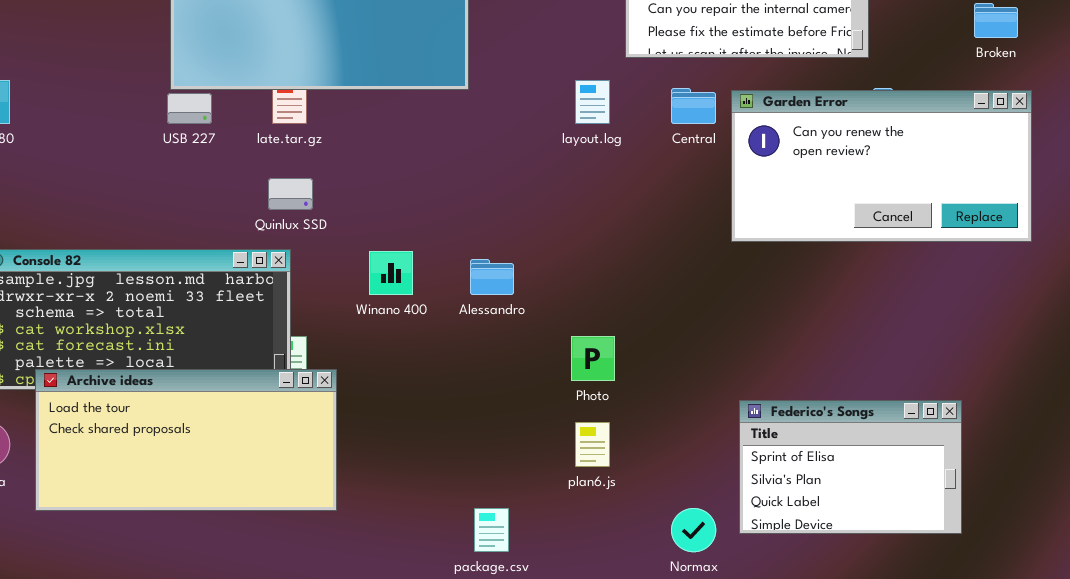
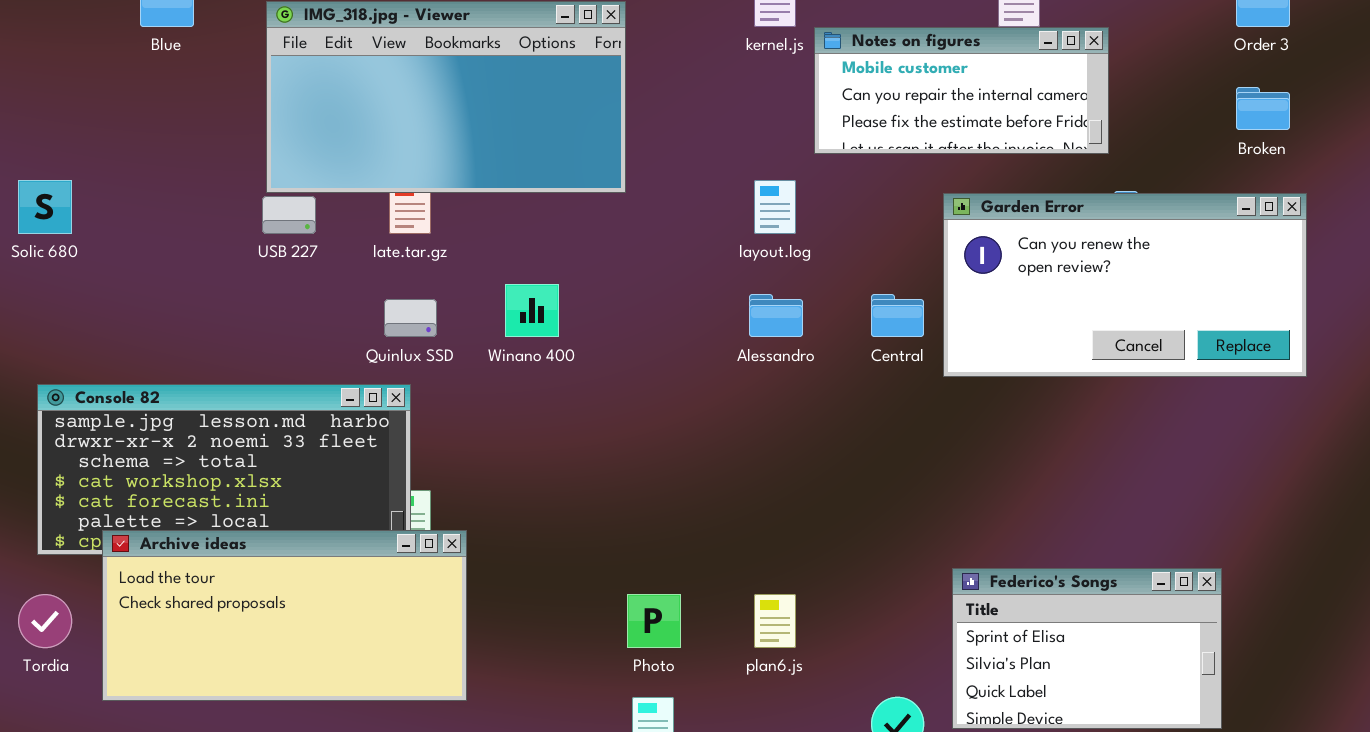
Central: [671,88,716,124] -> [871,294,924,337], moved
Winano 400: [369,251,413,295] -> [505,284,559,337], moved
Alessandro: [470,259,514,295] -> [749,294,803,337], moved
Photo: [571,336,615,381] -> [627,594,681,648], moved

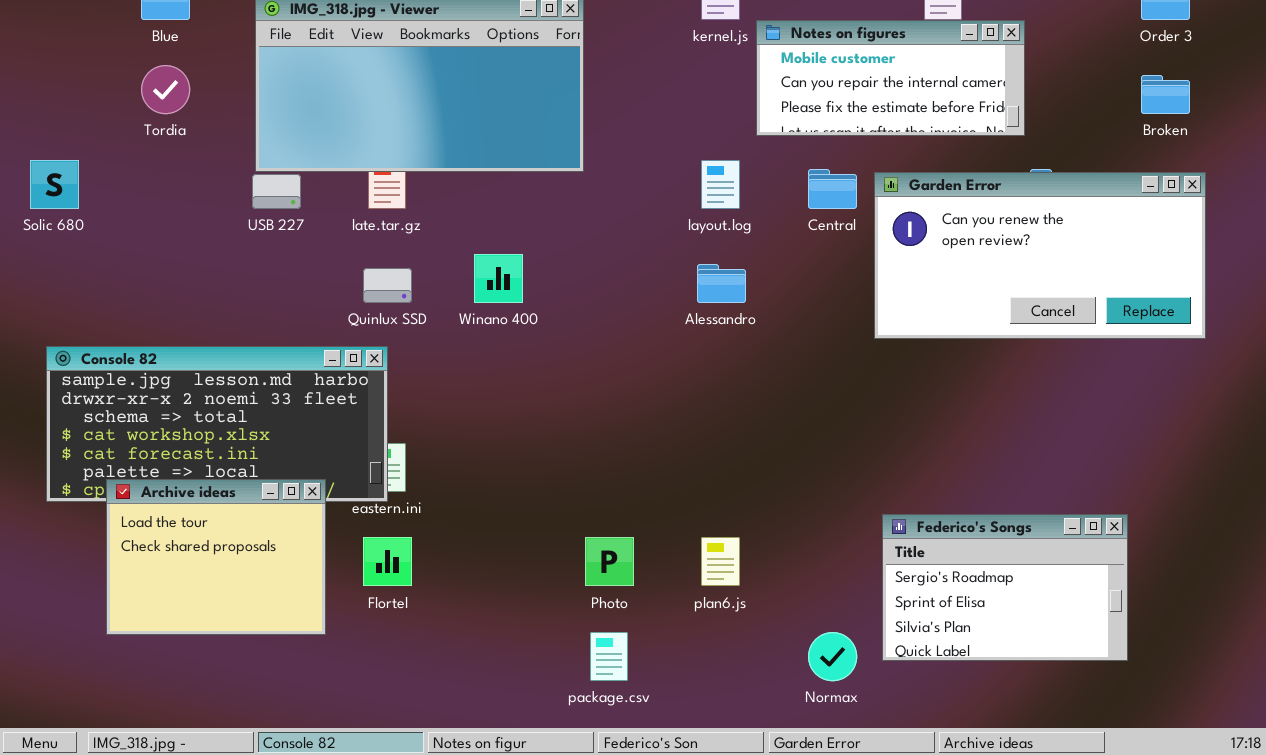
Central: [871,294,924,337] -> [808,169,857,209], moved
Archive ideas: [102,530,467,701] -> [106,479,326,635], resized
Federico's Songs: [952,568,1222,729] -> [882,514,1128,661], scrolled up 1 row
Tordia: [18,594,72,648] -> [141,65,190,114], moved

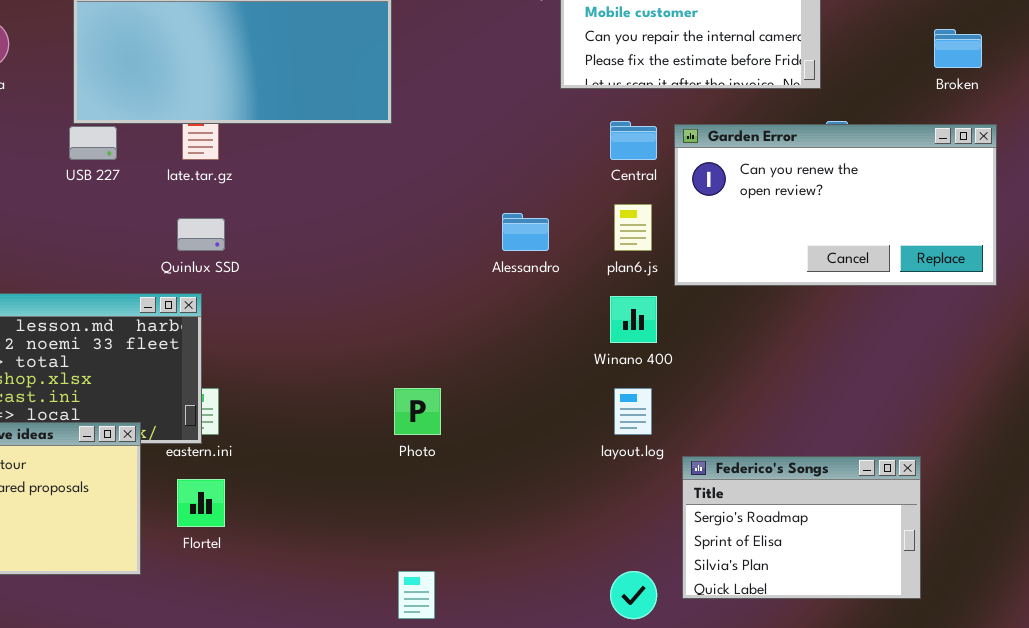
layout.log: [701,160,740,209] -> [614,388,652,435], moved
Winano 400: [474,254,523,303] -> [610,296,657,343], moved
Photo: [585,537,634,586] -> [394,388,441,435], moved
plan6.js: [701,537,740,586] -> [614,204,652,251], moved

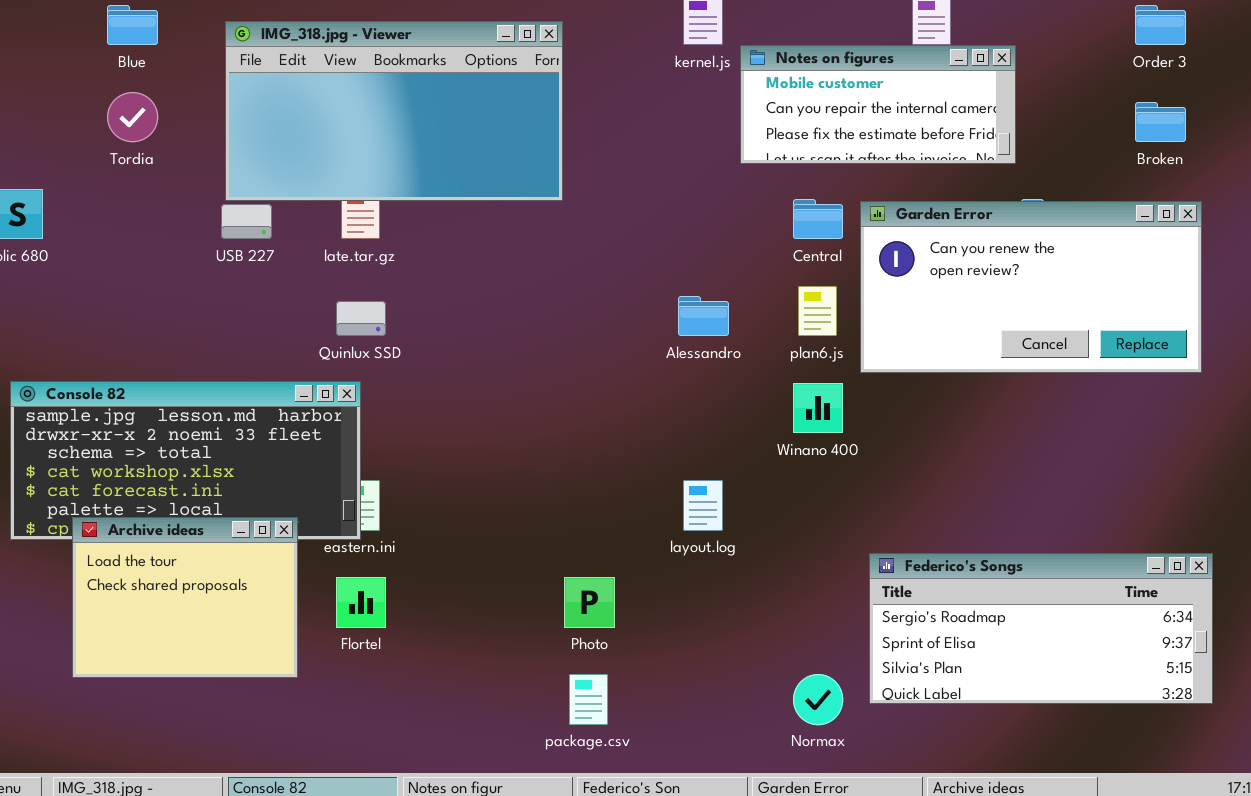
Photo: [394,388,441,435] -> [564,577,615,628], moved
layout.log: [614,388,652,435] -> [683,480,723,531], moved
Federico's Songs: [682,456,921,599] -> [869,553,1213,704], resized

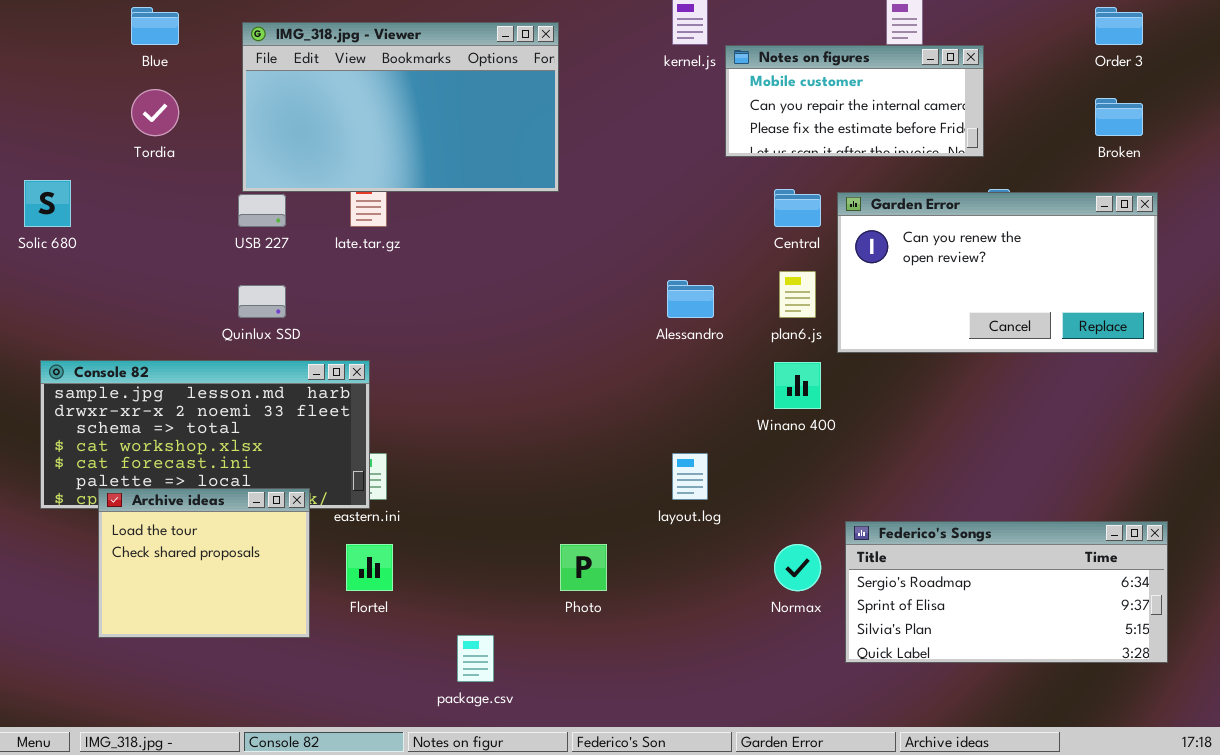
Quinlux SSD: [336,301,386,336] -> [238,285,286,318], moved
package.csv: [569,674,608,725] -> [457,635,494,682], moved
Normax: [793,674,843,725] -> [774,544,821,591], moved

